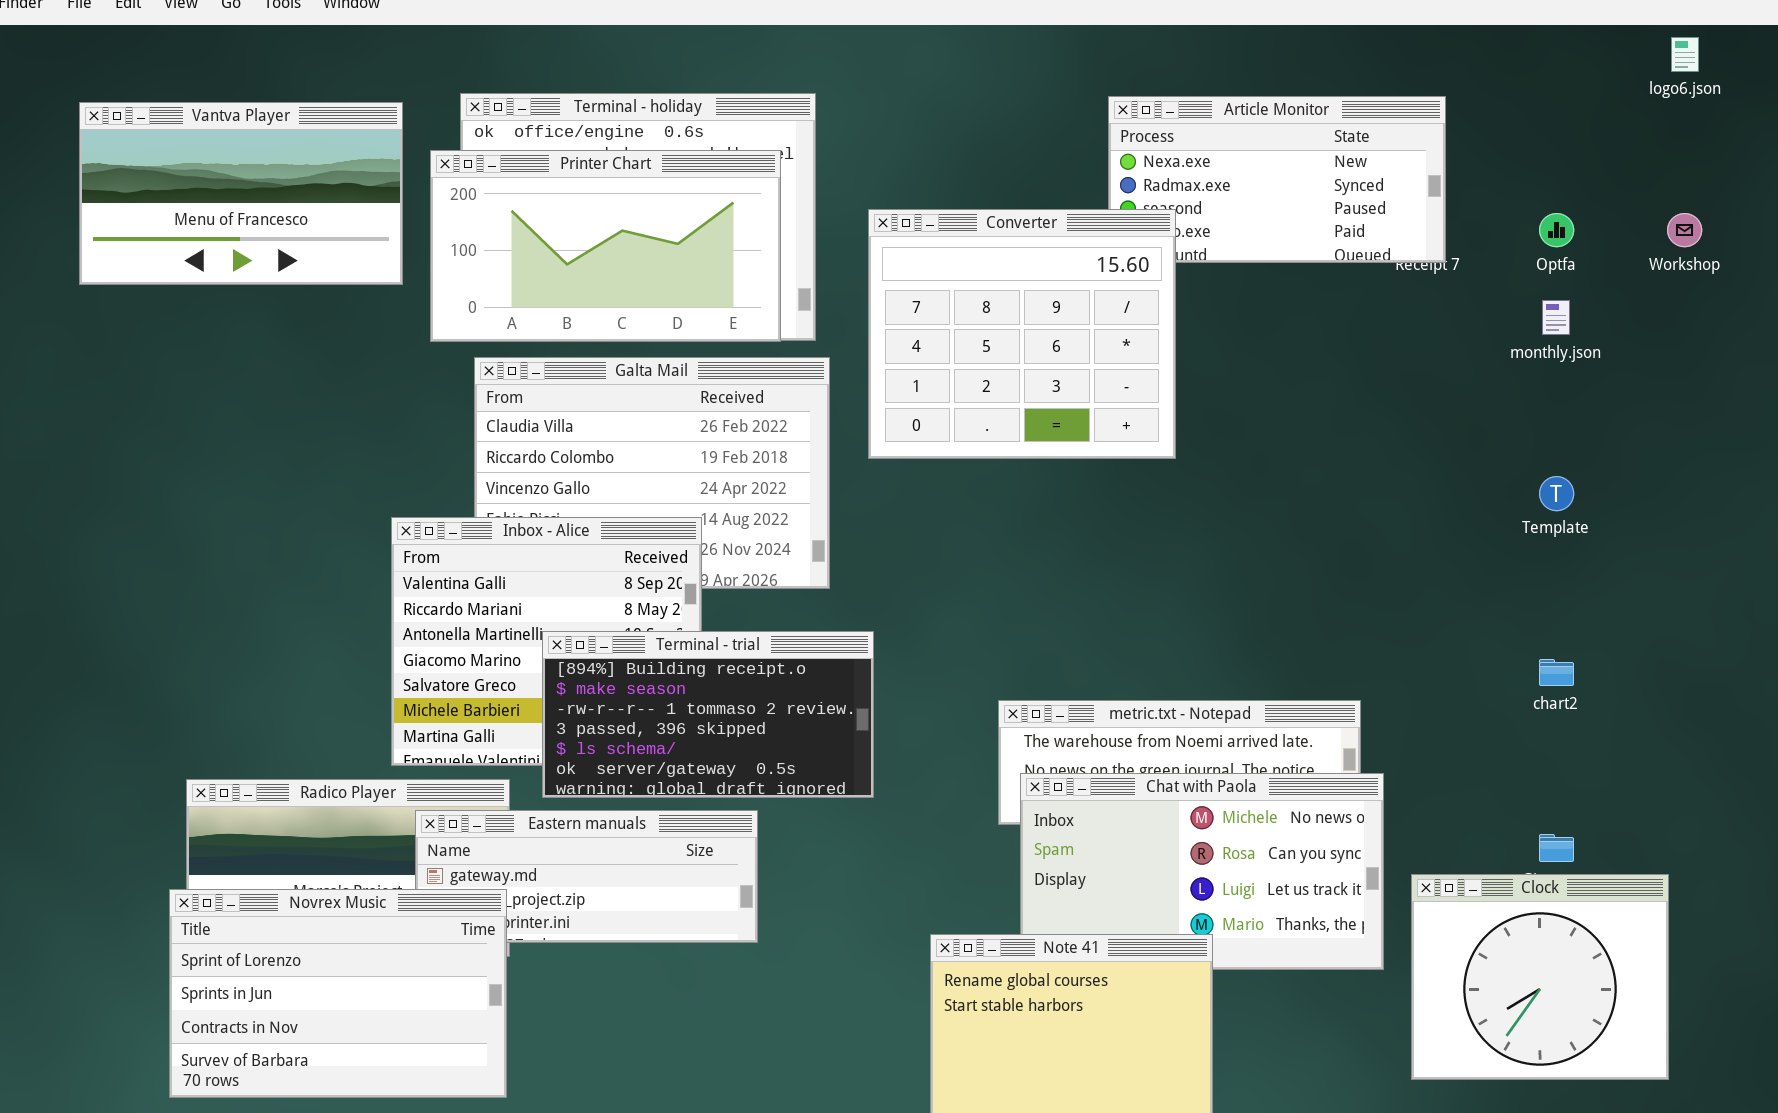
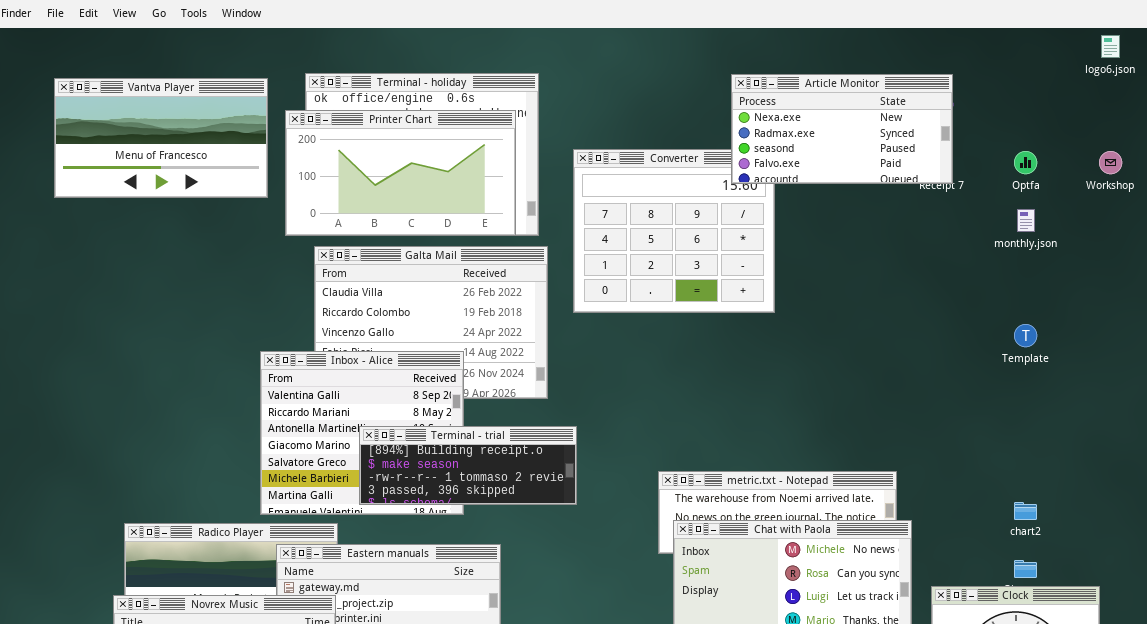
Article Monitor: [1108,96,1446,263] -> [731,74,953,184], raised
Terminal - trial: [542,631,874,798] -> [359,426,577,505], resized
chart2: [1539,659,1574,686] -> [1014,502,1037,520], moved

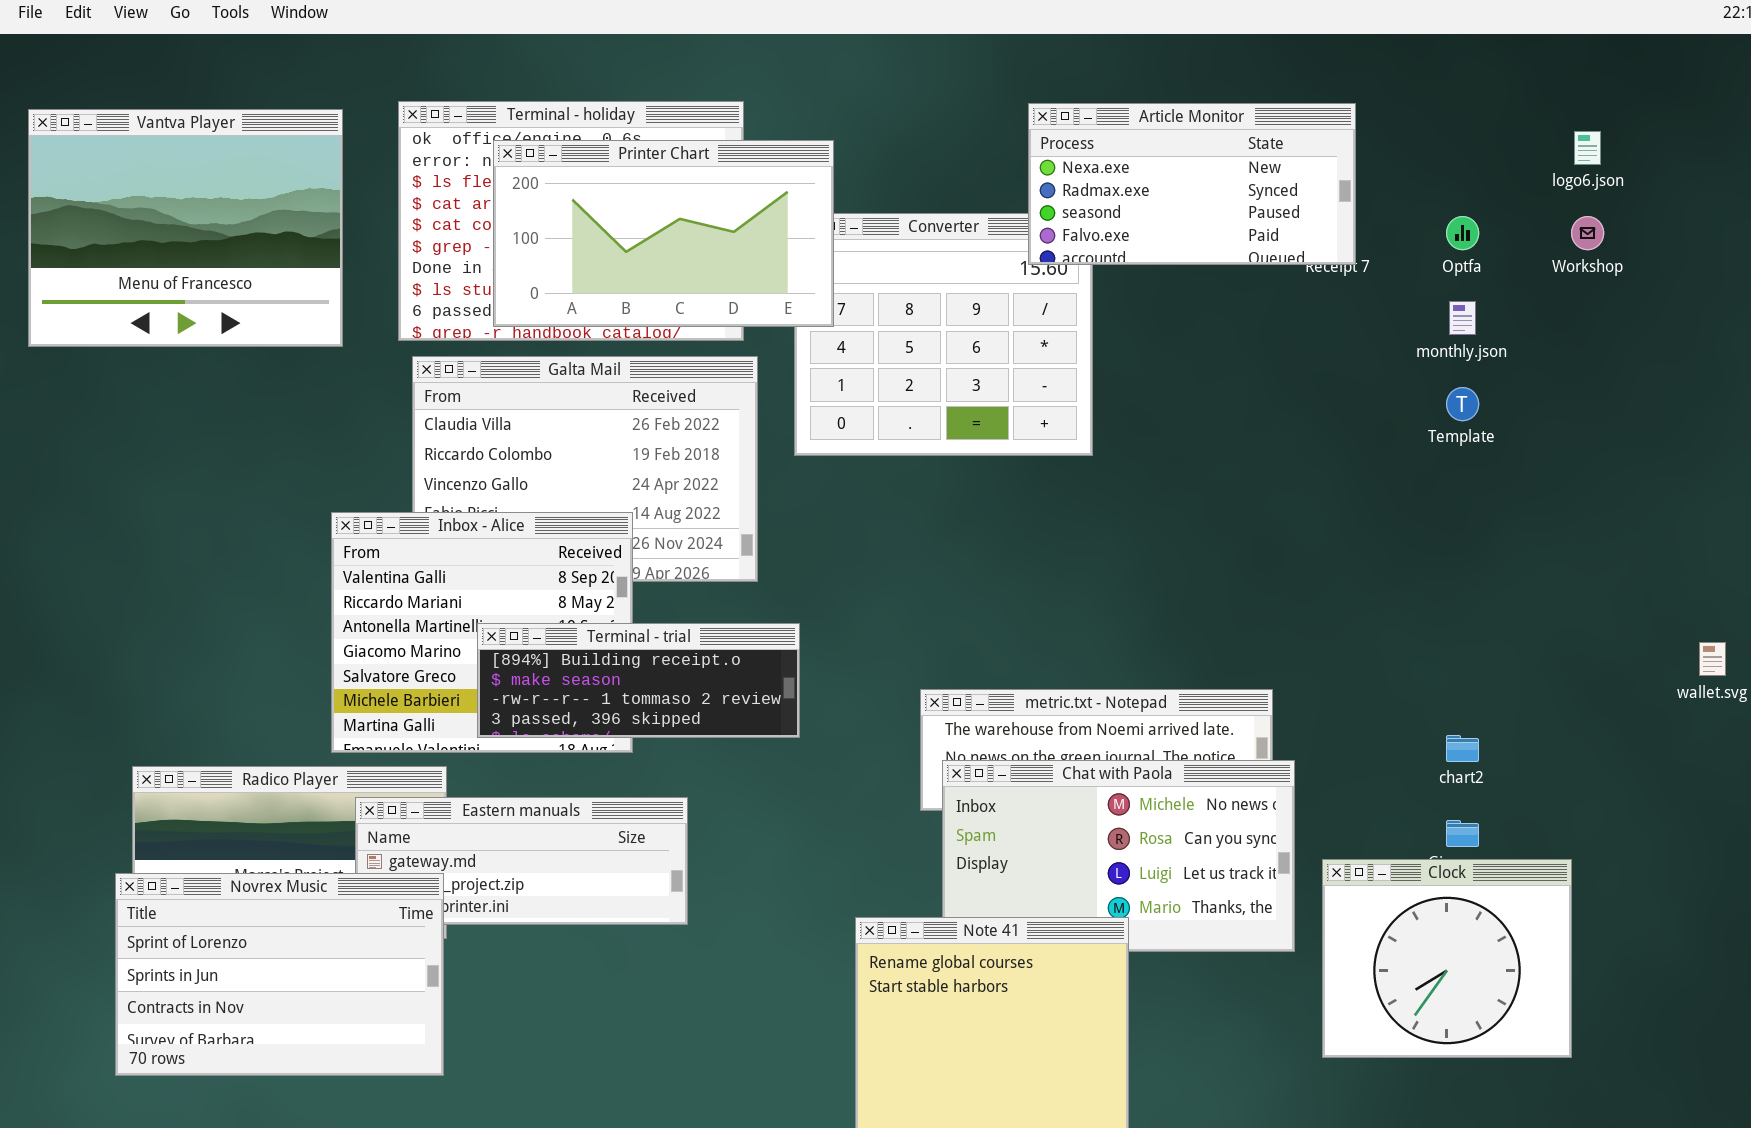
logo6.json: [1101,35,1120,58] -> [1574,131,1601,165], moved
Vantva Player: [54,78,268,198] -> [28,109,343,347], resized
Printer Chart: [285,110,516,236] -> [493,140,834,327], moved
Template: [1014,324,1037,347] -> [1446,387,1479,421], moved

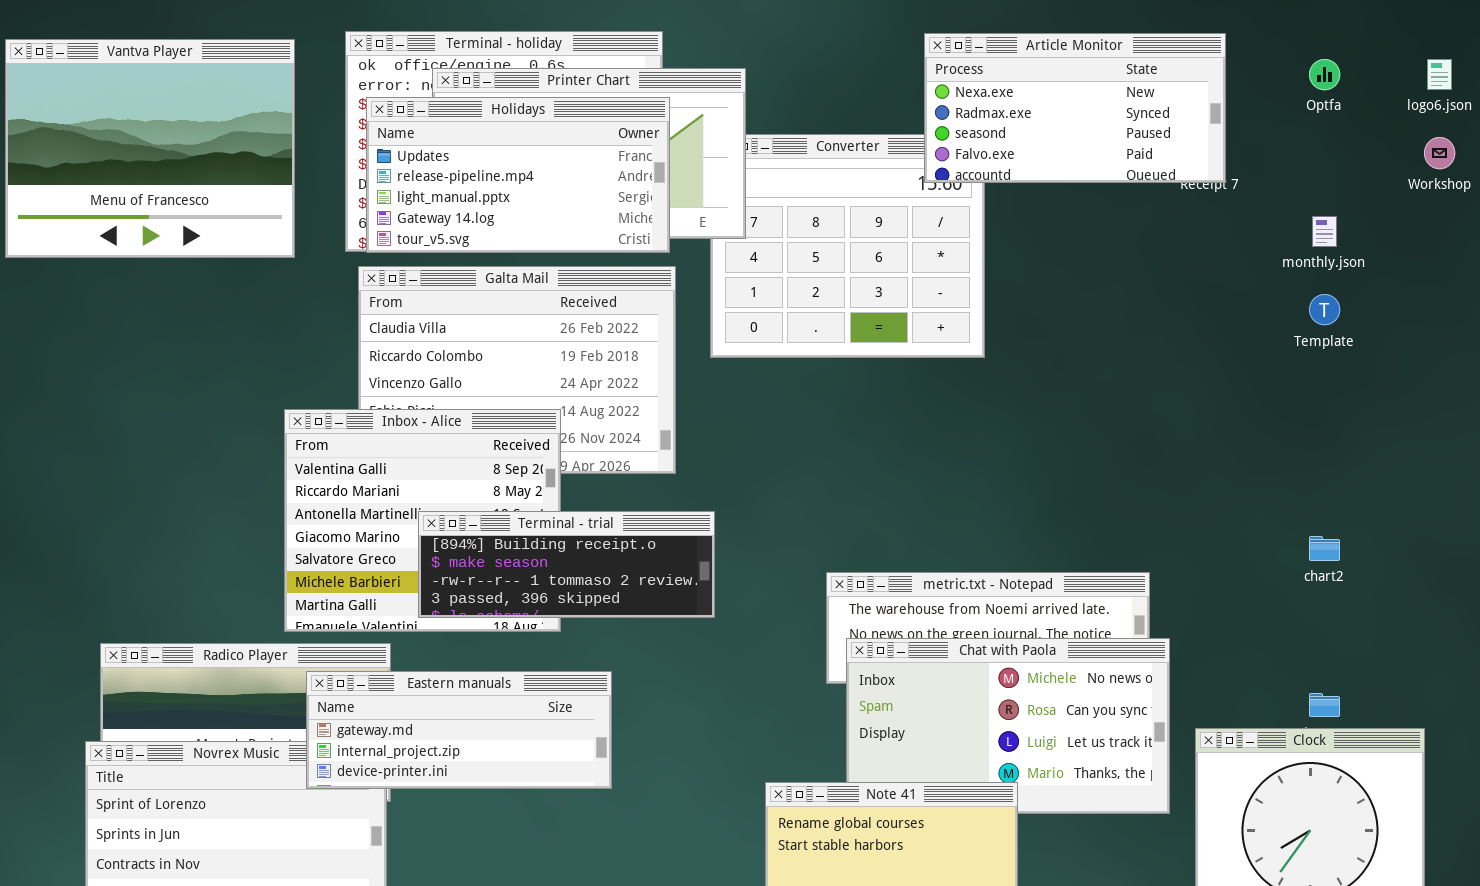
Holidays: none -> [366,97,670,253], opened
Optfa: [1446,216,1479,250] -> [1309,59,1340,90], moved
chart2: [1446,735,1479,762] -> [1309,536,1340,561], moved
Eastern manuals: [355,797,688,925] -> [306,671,612,789], raised

